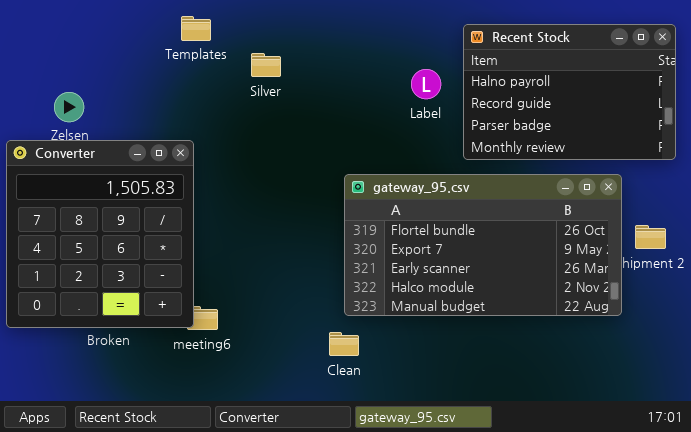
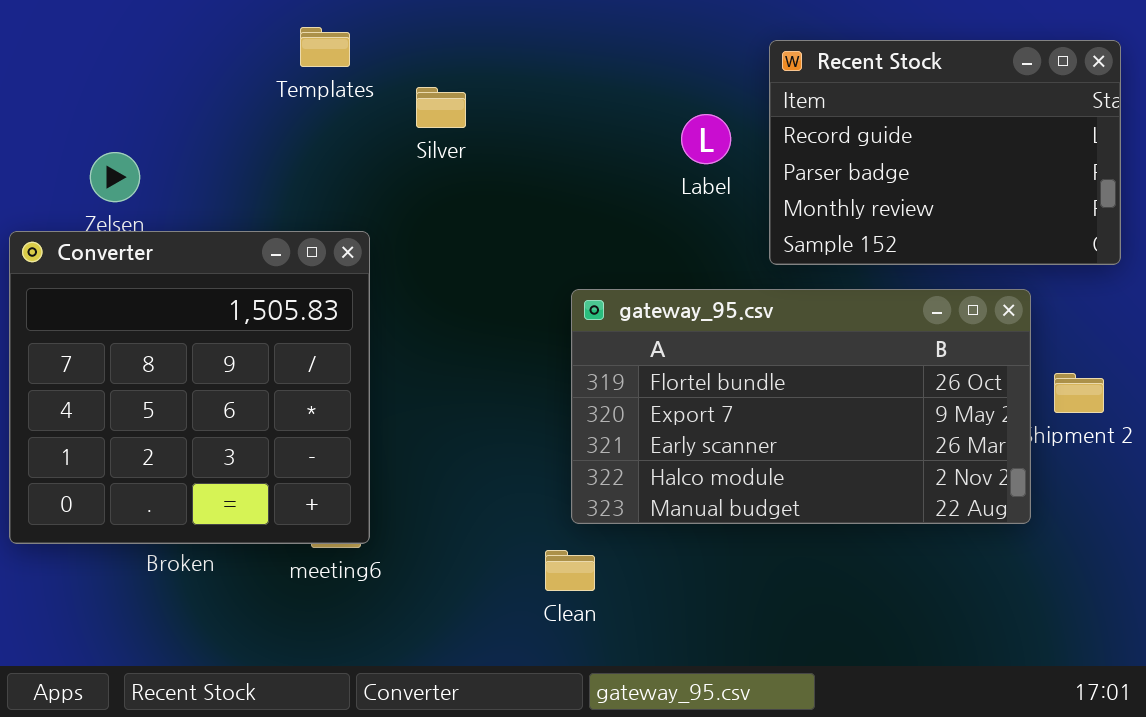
Recent Stock: [463,24,676,160] -> [769,40,1121,265], scrolled down 1 row
Converter: [6,140,194,328] -> [9,231,370,544], resized

